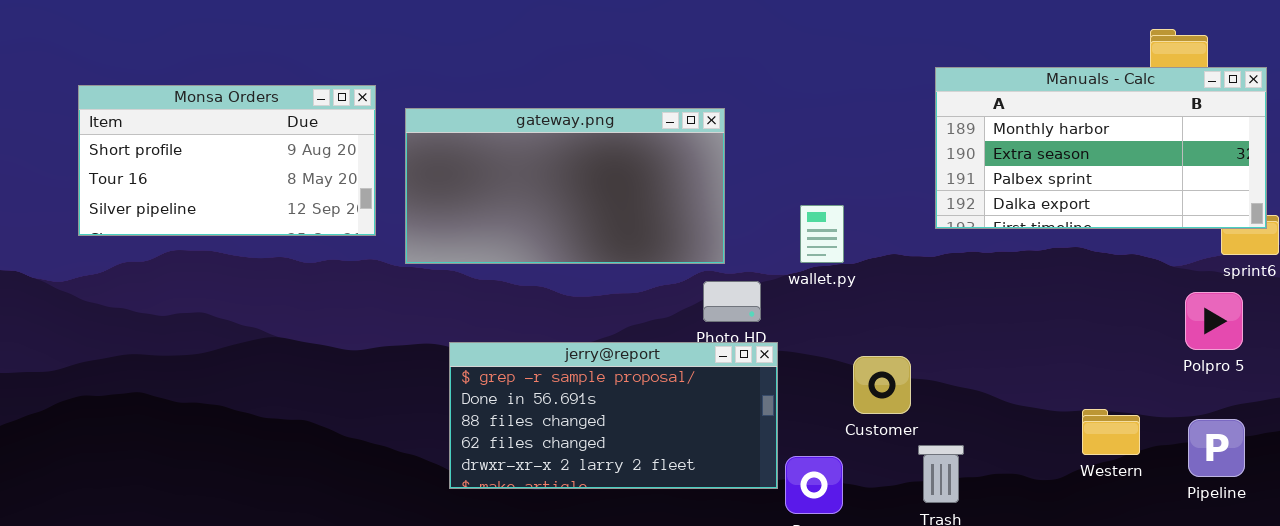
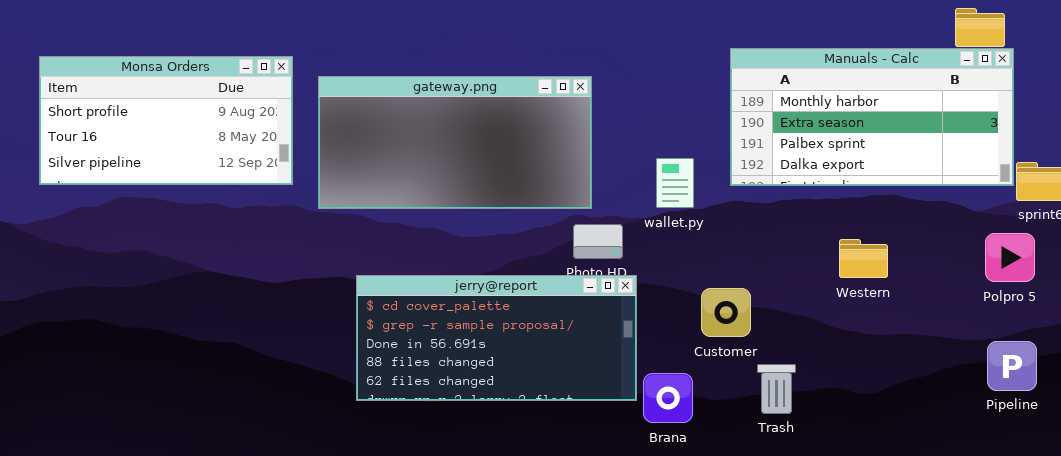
Manuals - Calc: [935,67,1267,229] -> [730,48,1014,186], moved
jerry@report: [449,342,778,489] -> [356,275,637,401], scrolled up 1 row
Western: [1082,409,1140,455] -> [839,239,888,278], moved

